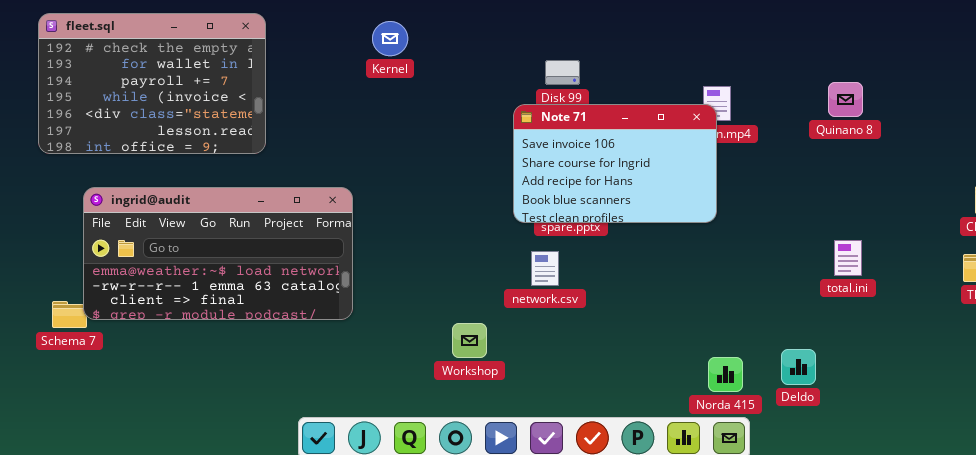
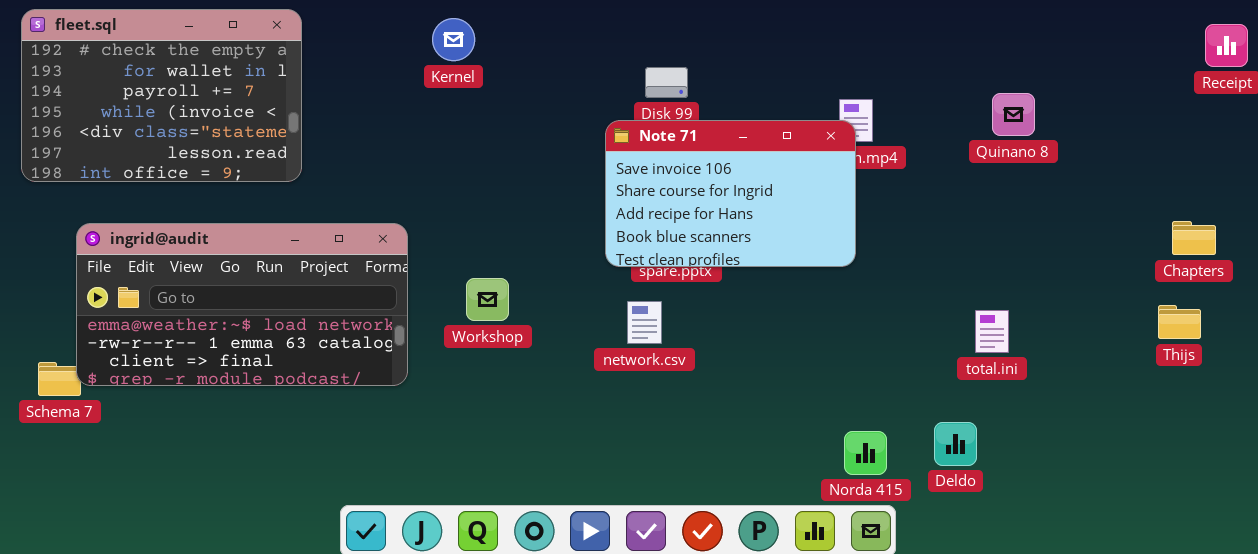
total.ini: [834,240,862,276] -> [975,310,1009,353], moved
Workshop: [452,323,487,358] -> [466,278,509,321], moved

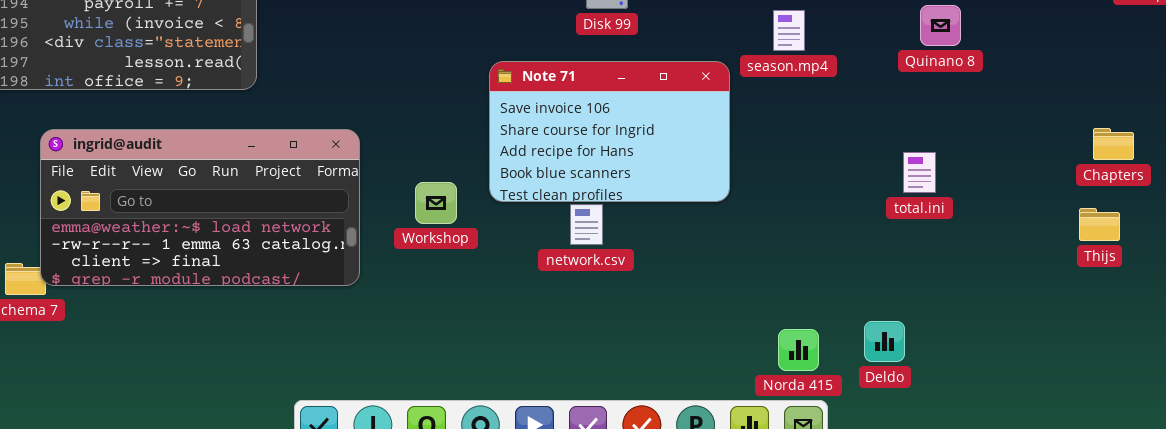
Note 71: [605,120,856,267] -> [489,61,730,202], moved
total.ini: [975,310,1009,353] -> [903,152,936,193], moved

